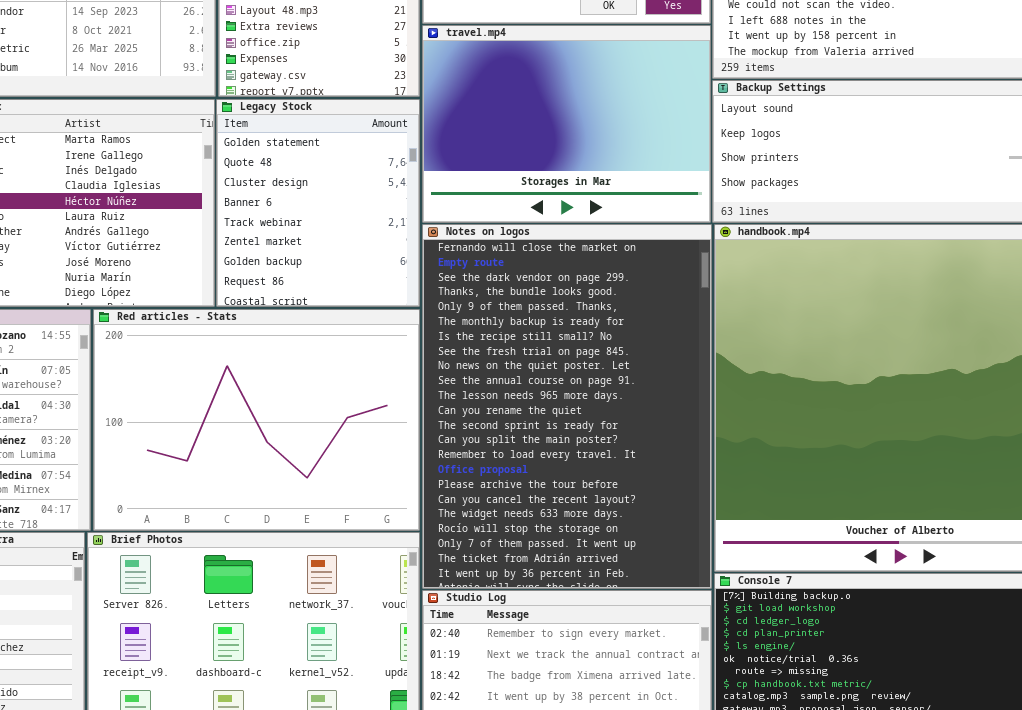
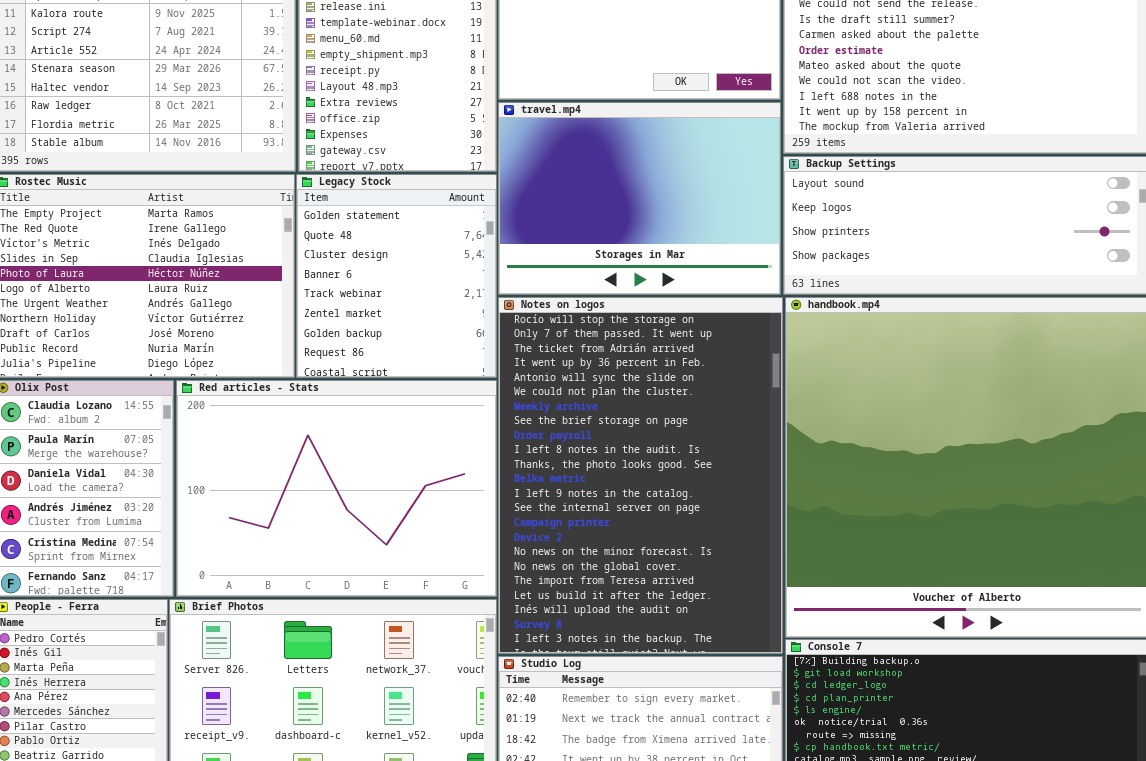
Notes on logos: [422,224,712,589] -> [498,297,783,654], scrolled down 19 rows

